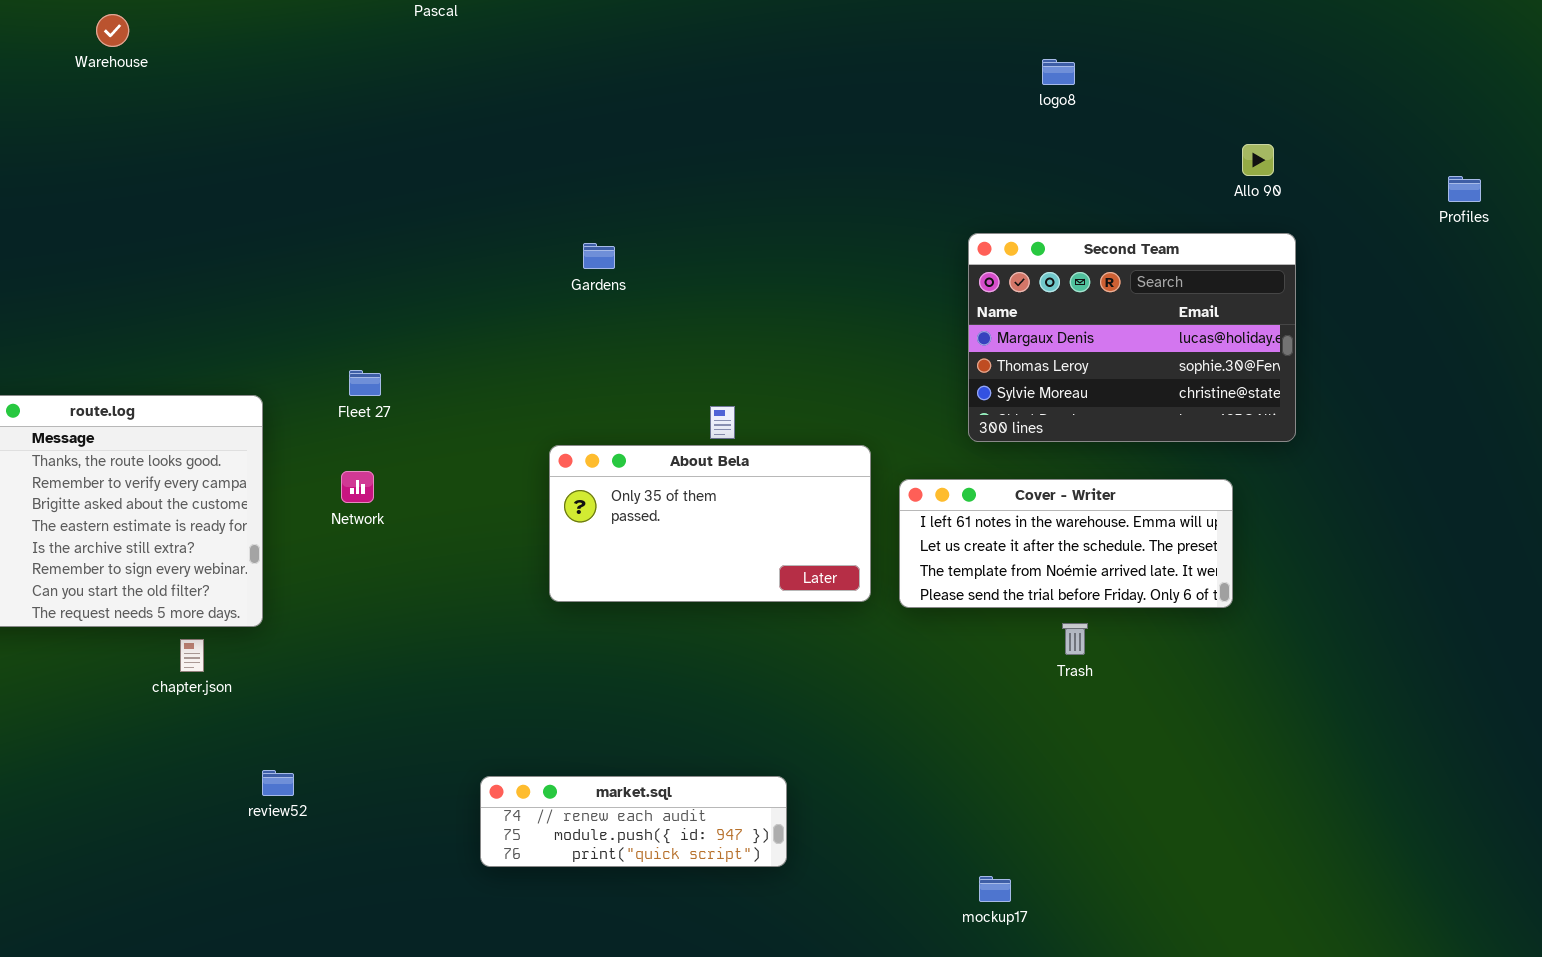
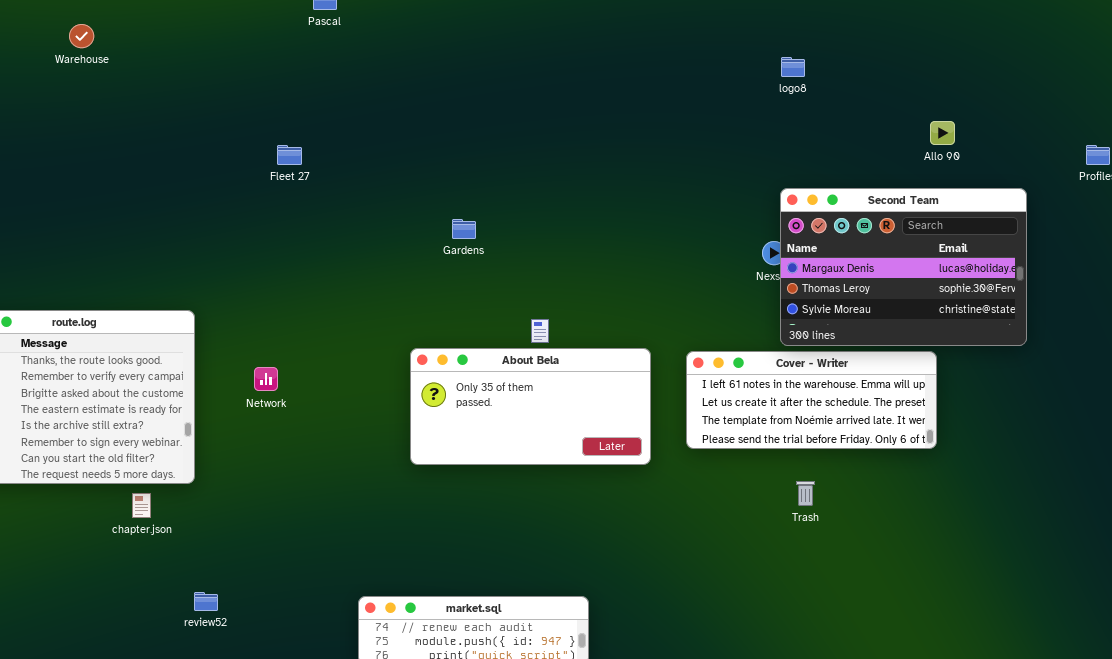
Second Team: [968,233,1296,442] -> [780,188,1027,346], moved
Gardens: [583,243,615,269] -> [452,219,476,239], moved
Fleet 27: [349,370,381,396] -> [277,145,302,165], moved
Cover - Writer: [899,479,1233,608] -> [686,351,937,449], moved

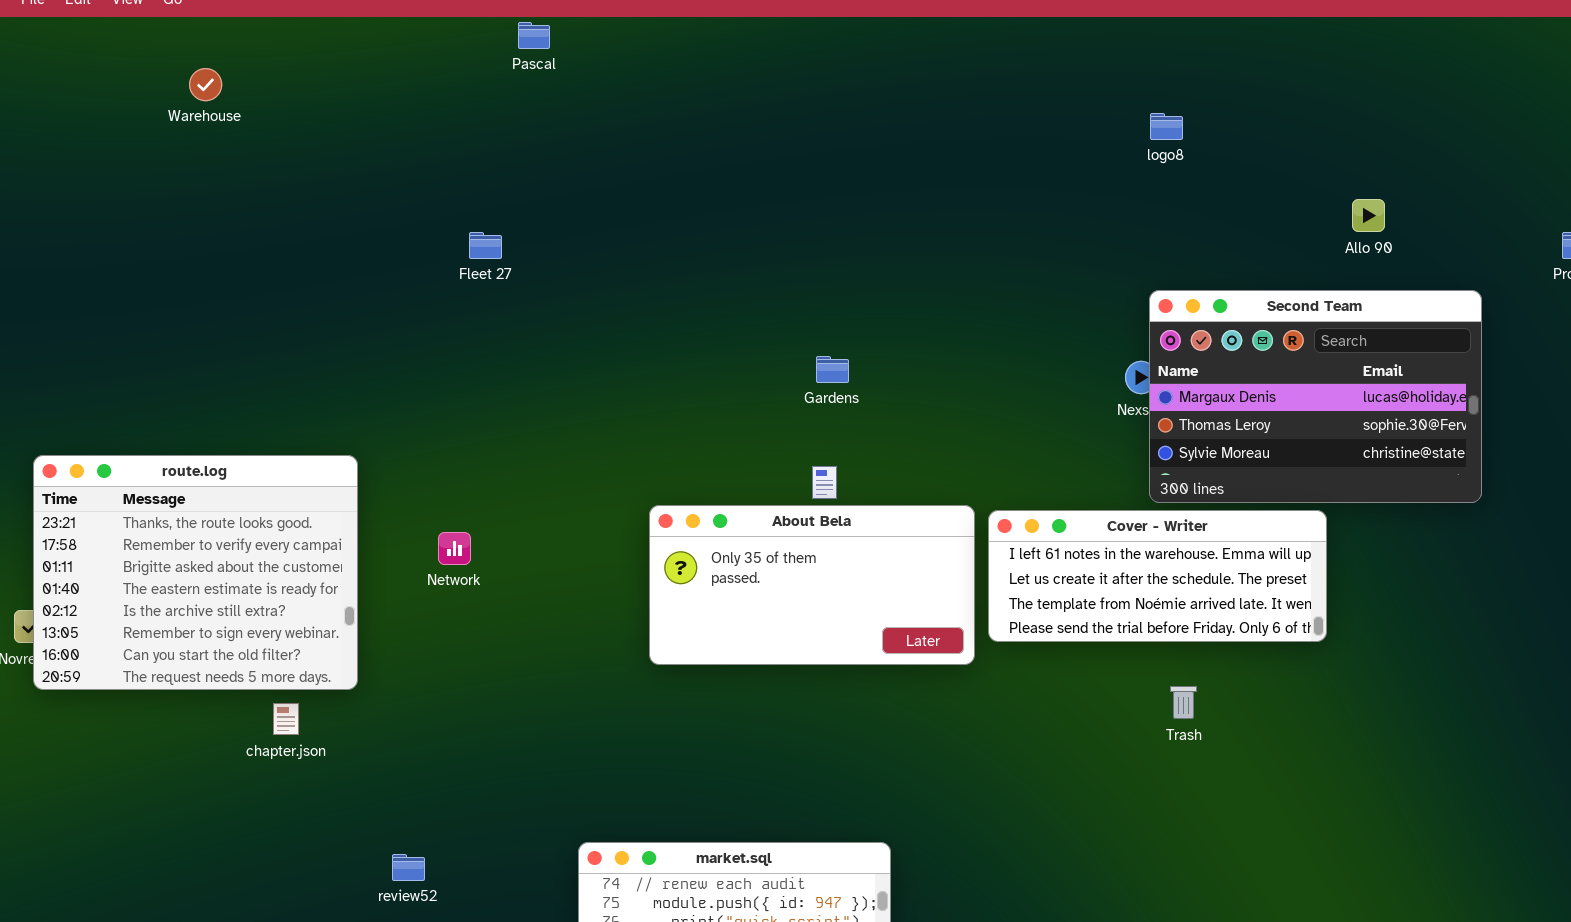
Gardens: [452,219,476,239] -> [816,356,849,383], moved
Cover - Writer: [686,351,937,449] -> [988,510,1327,642], moved
review52: [194,592,218,611] -> [392,854,425,881], moved

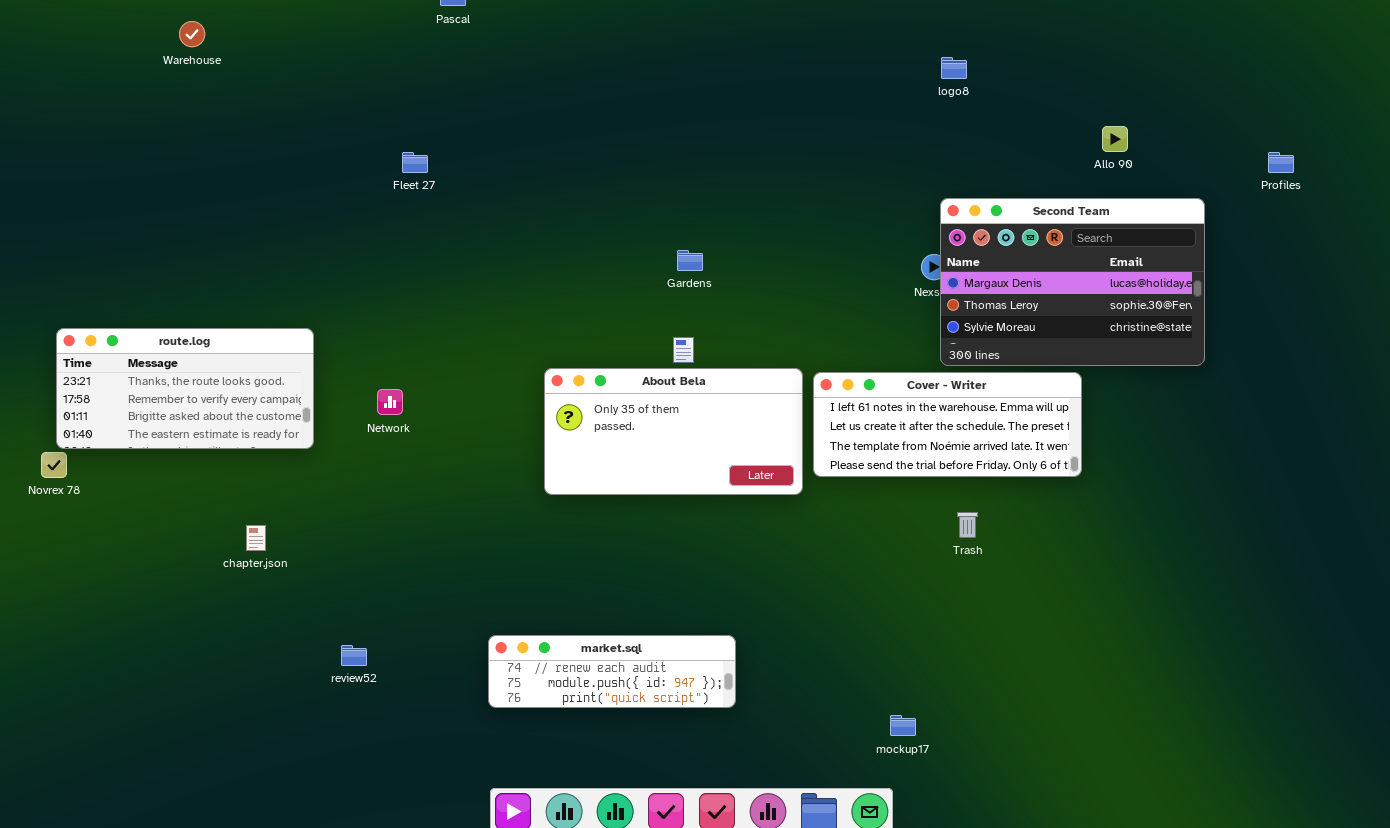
route.log: [33,455,358,690] -> [56,328,314,449], resized

